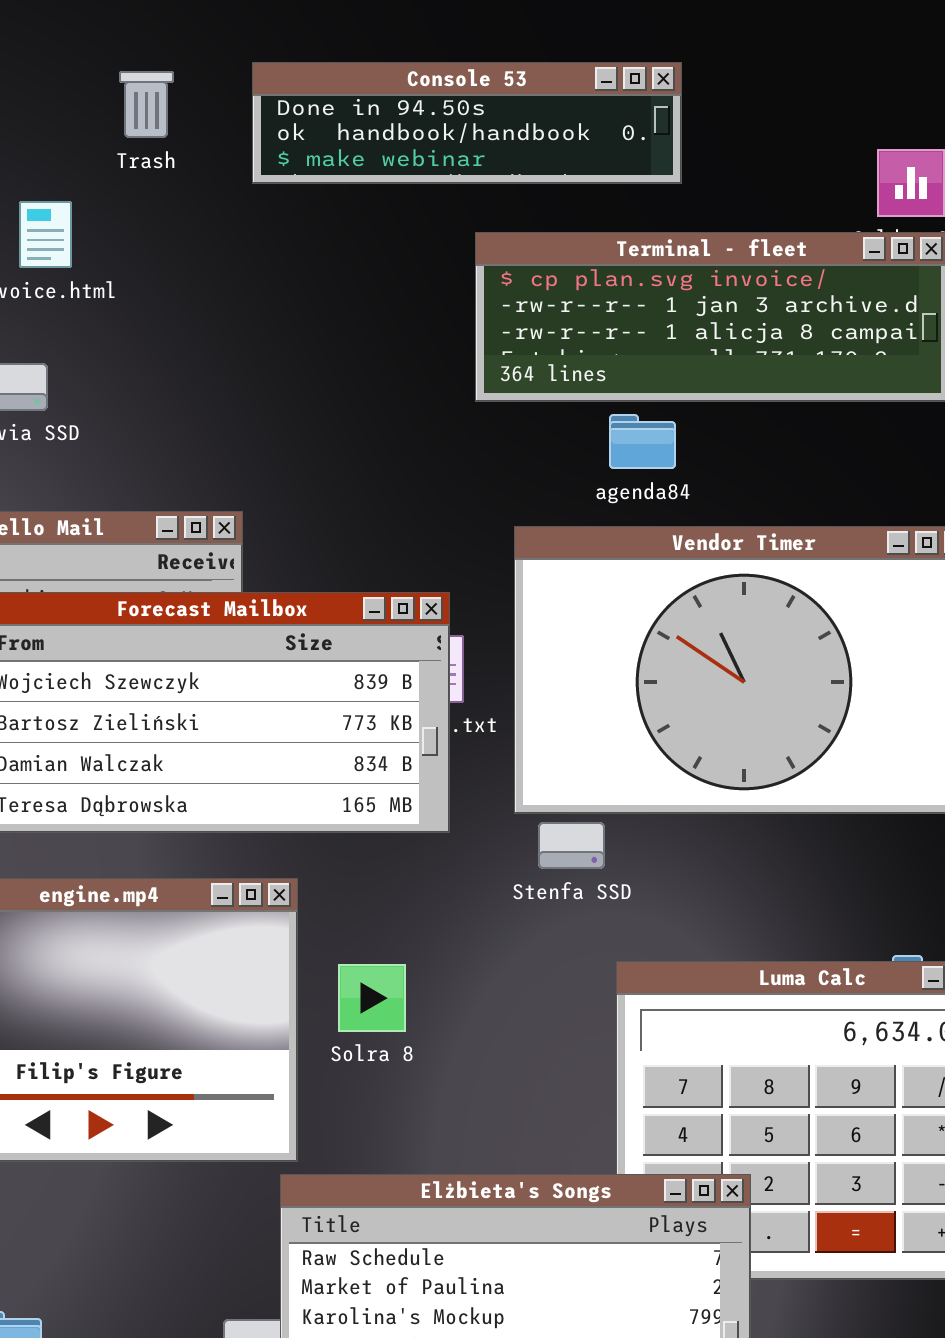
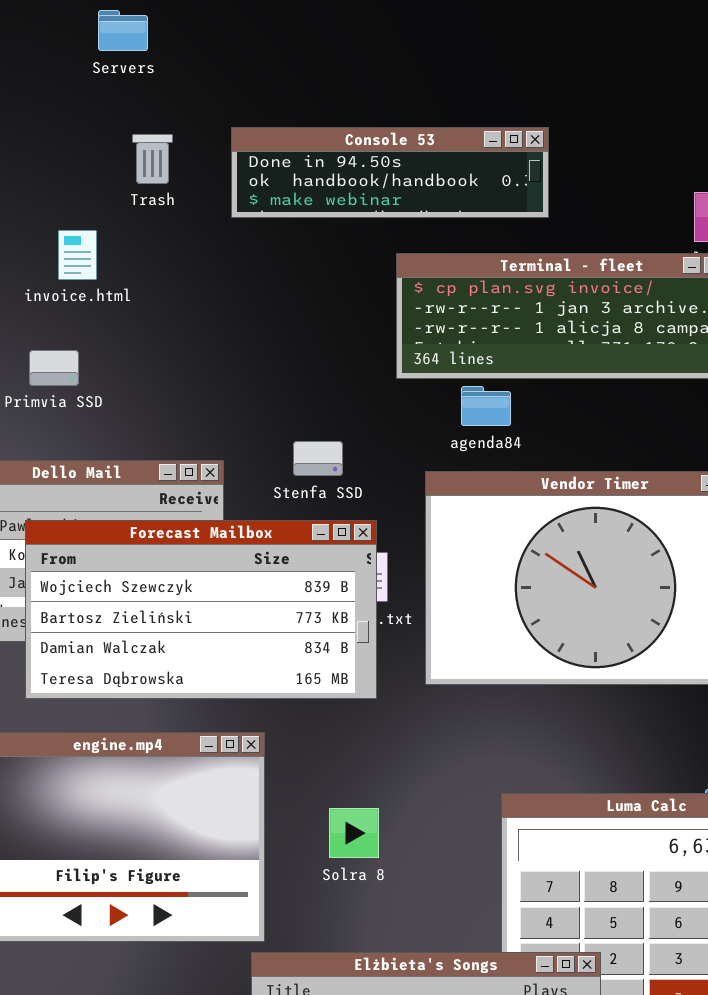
agenda84: [609,414,676,469] -> [461,386,511,426], moved
Stenfa SSD: [538,822,605,869] -> [293,441,343,476], moved
Solra 8: [338,964,406,1032] -> [329,808,379,858], moved

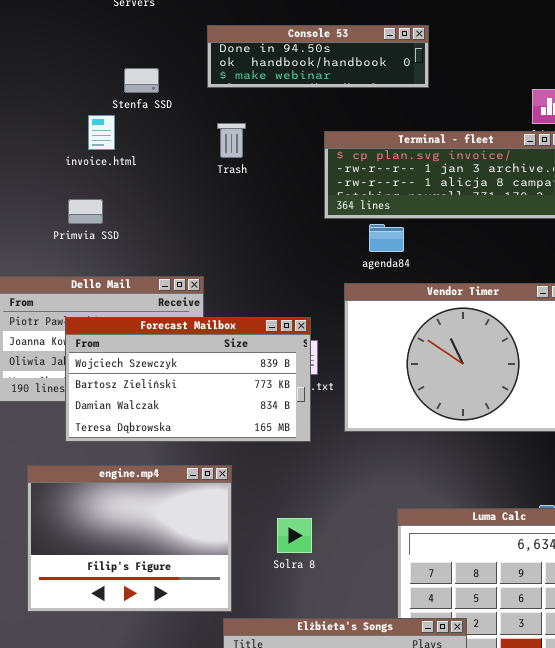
Console 53: [231,127,549,218] -> [207,25,429,88], moved
Trash: [132,134,173,184] -> [217,123,246,158], moved
Stenfa SSD: [293,441,343,476] -> [124,68,159,93], moved

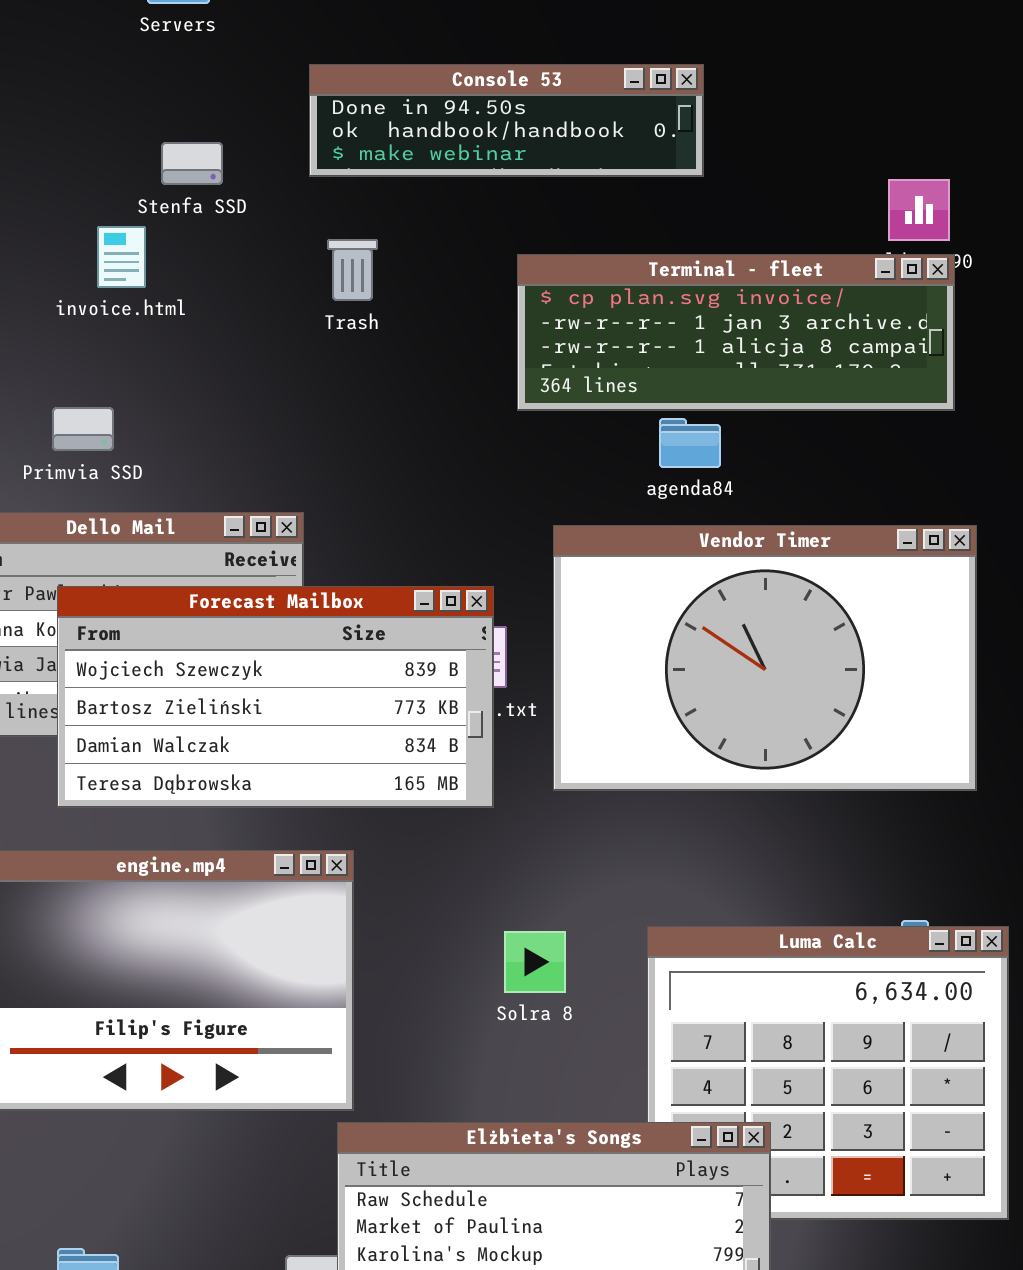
Primvia SSD: [68,199,103,224] -> [52,407,114,451], moved
agenda84: [369,224,404,252] -> [659,418,721,468], moved
Solra 8: [277,518,312,553] -> [504,931,566,993], moved

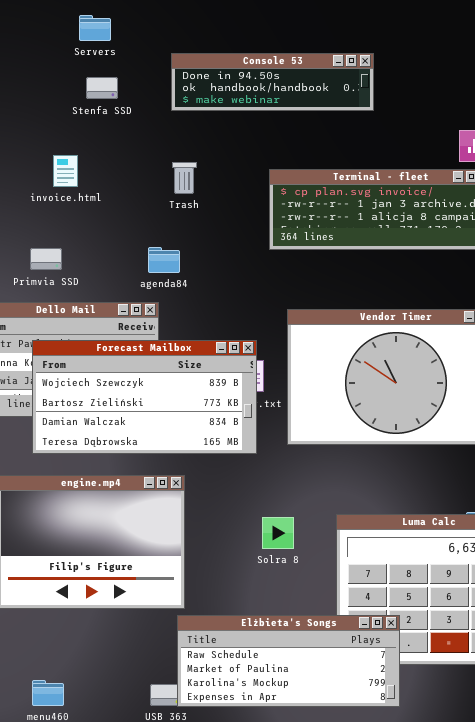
Console 53: [309,64,704,177] -> [171,53,374,111], moved
Stenfa SSD: [161,142,223,185] -> [86,77,118,99], moved
agenda84: [659,418,721,468] -> [148,247,180,273], moved

